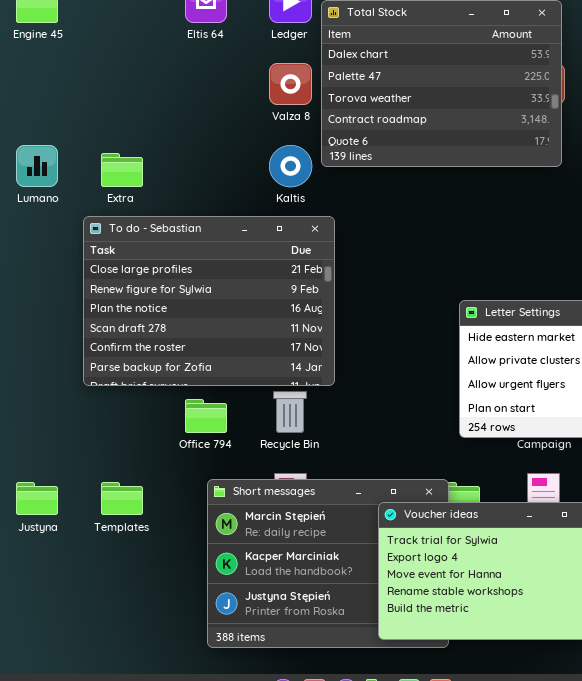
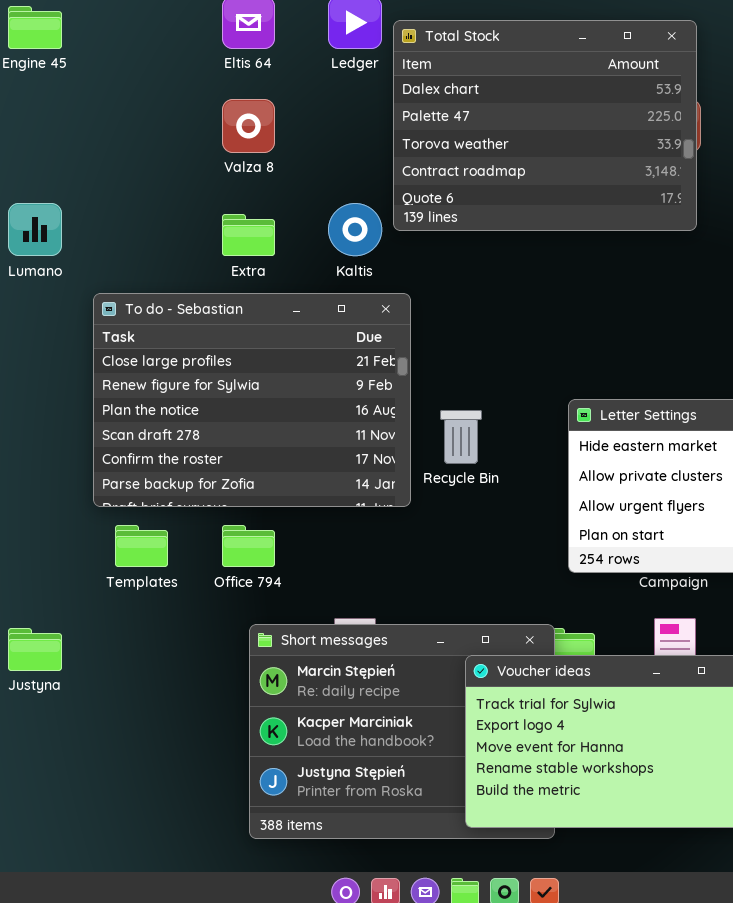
Valza 8: [269,63,312,105] -> [222,99,275,153], moved
Extra: [101,153,143,187] -> [222,214,275,256], moved
Recycle Bin: [273,391,307,433] -> [440,410,482,464], moved
Templates: [101,482,143,515] -> [115,525,168,567], moved

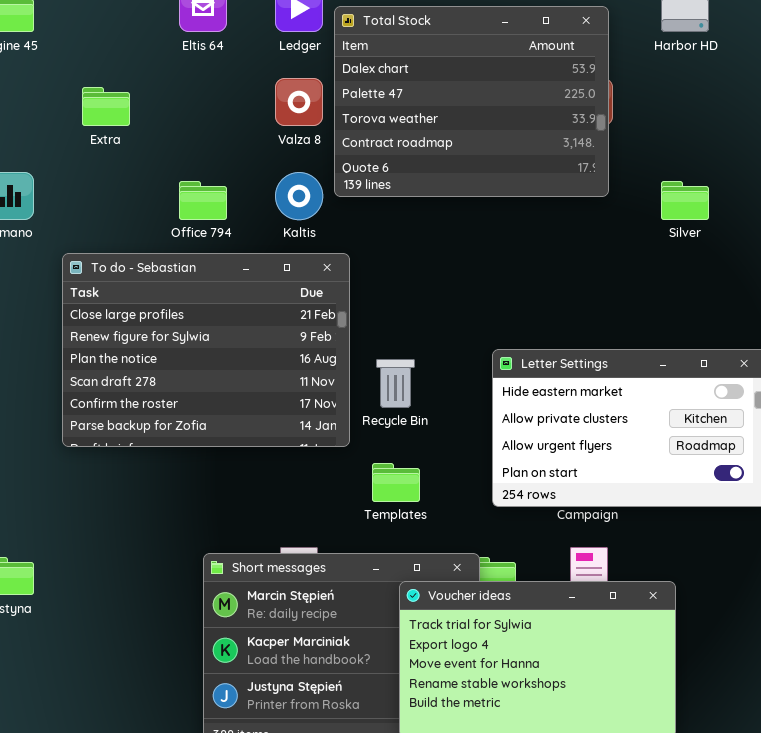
Valza 8: [222,99,275,153] -> [275,78,323,126], moved
Extra: [222,214,275,256] -> [82,87,130,126], moved
Templates: [115,525,168,567] -> [372,463,420,502], moved
Office 794: [222,525,275,567] -> [179,181,227,220], moved

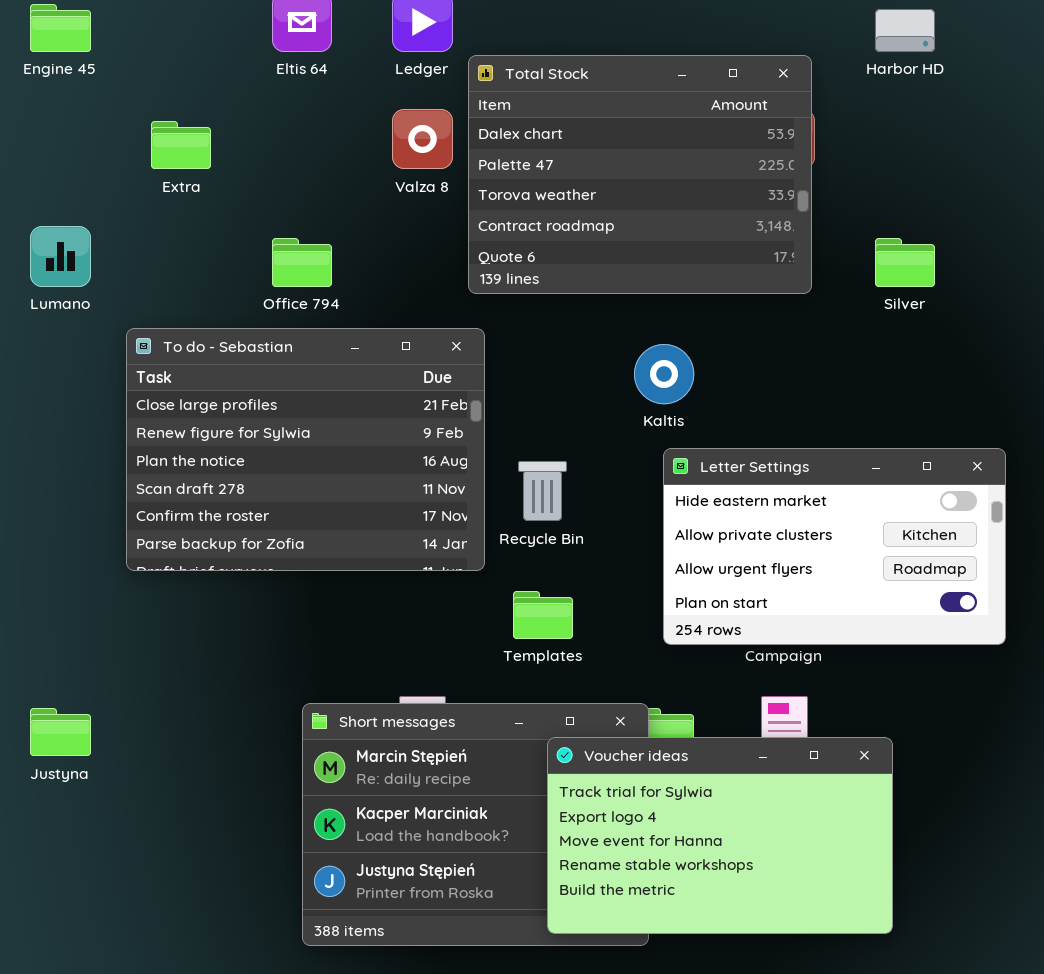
Total Stock: [334,6,609,197] -> [468,55,812,294], moved
Kaltis: [275,172,323,220] -> [634,344,694,404], moved

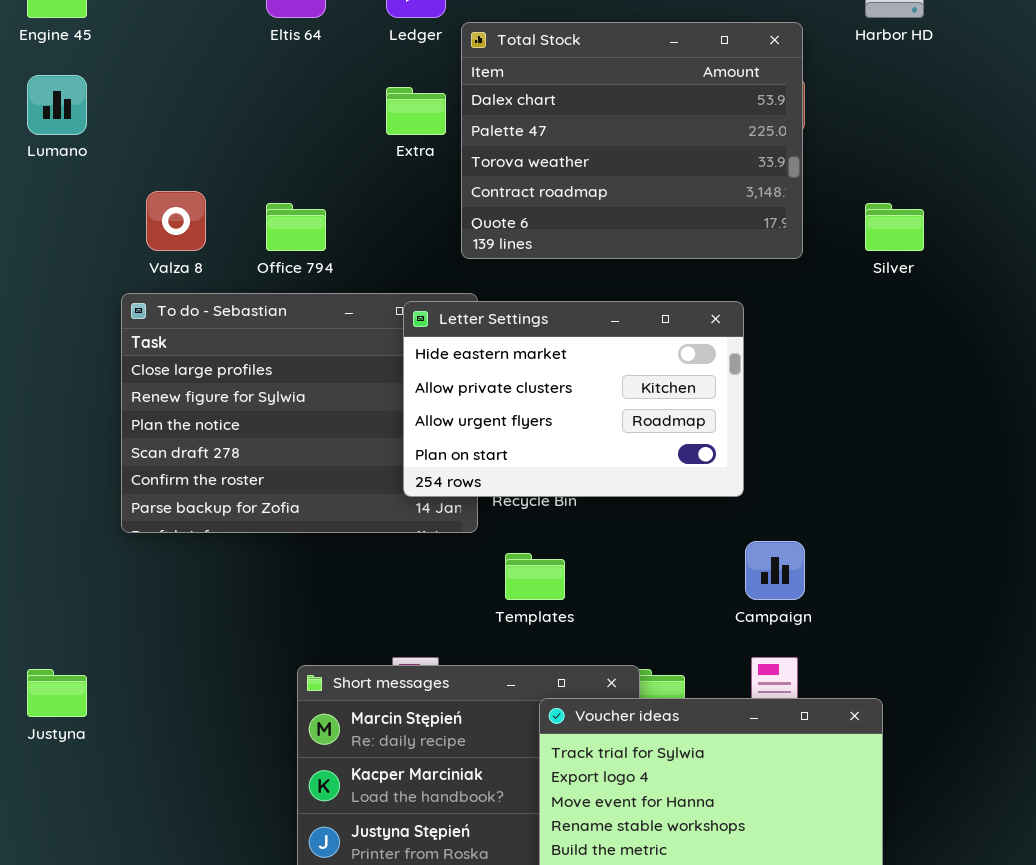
Valza 8: [392,109,453,169] -> [146,191,206,251], moved
Extra: [151,121,211,169] -> [386,87,446,135], moved
Lumano: [30,226,91,287] -> [27,75,87,135], moved
Letter Settings: [663,448,1006,645] -> [403,301,744,497], moved

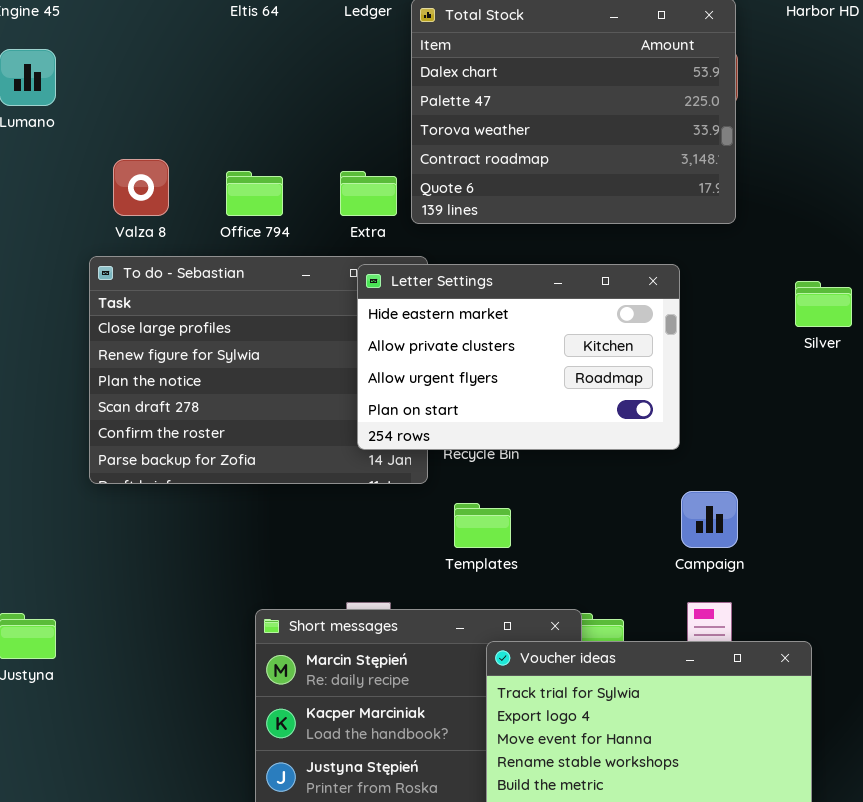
Extra: [386,87,446,135] -> [340,171,397,216], moved
Silver: [865,203,924,251] -> [795,281,852,327], moved

